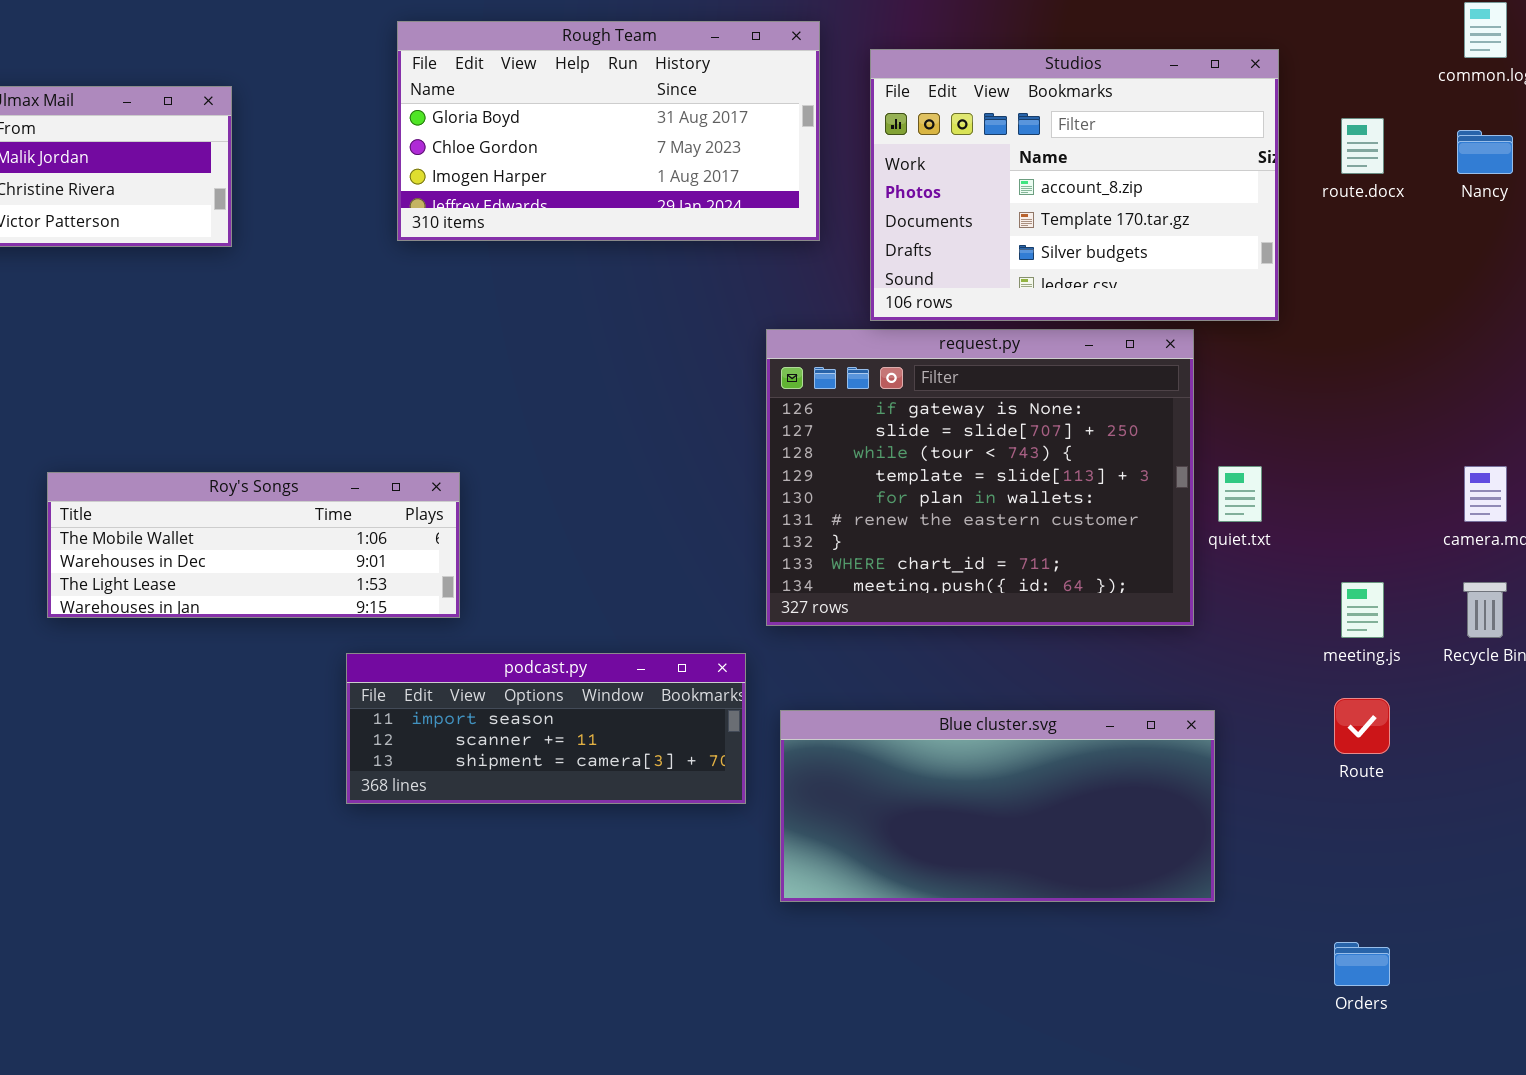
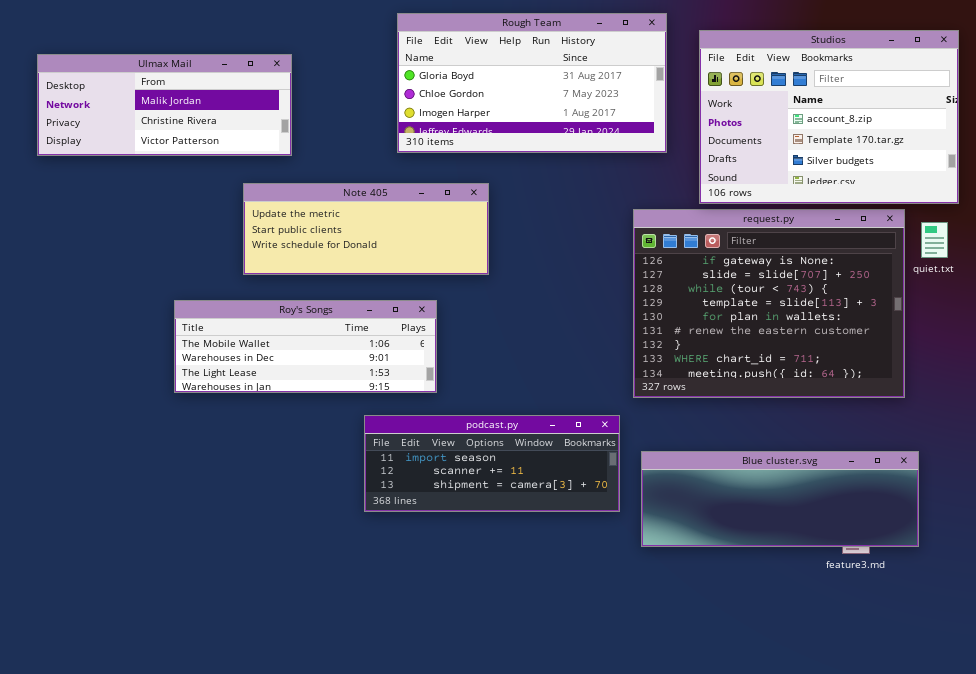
Note 405: none -> [243,183,489,275], opened
quiet.txt: [1218,466,1262,522] -> [921,222,948,258], moved
Blue cluster.svg: [780,710,1215,902] -> [641,451,919,547], resized

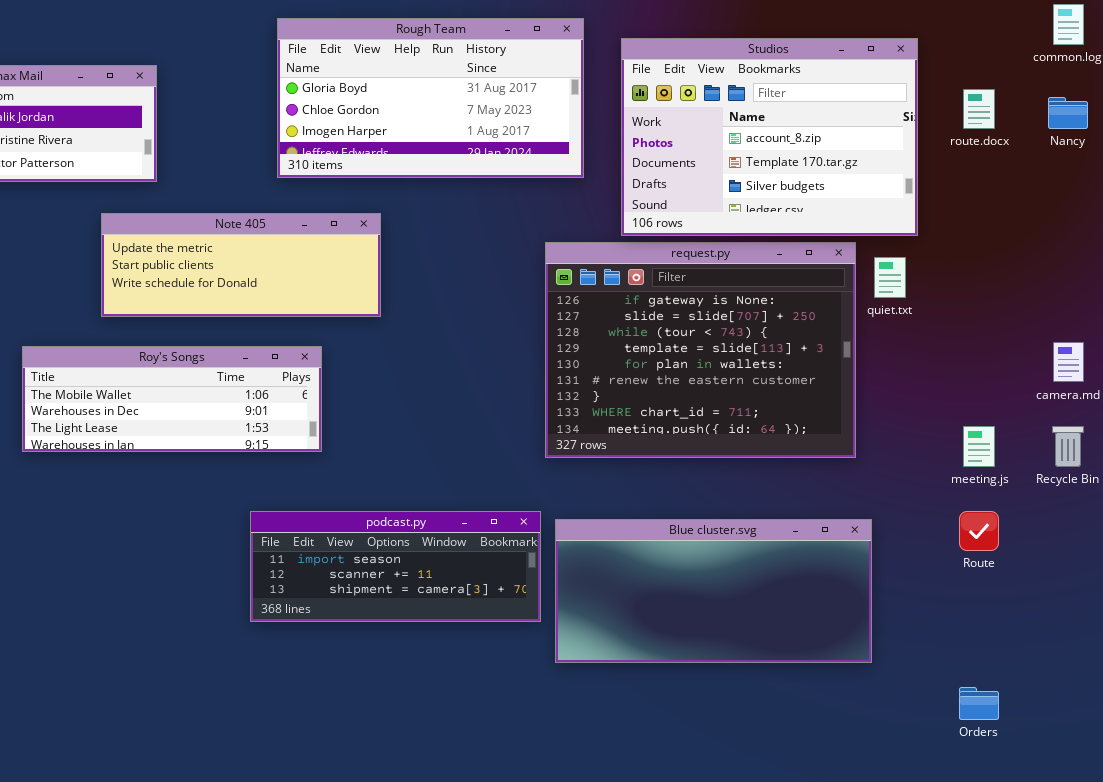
podcast.py: [364,415,620,512] -> [250,511,541,622], moved
Blue cluster.svg: [641,451,919,547] -> [555,519,872,663], resized

